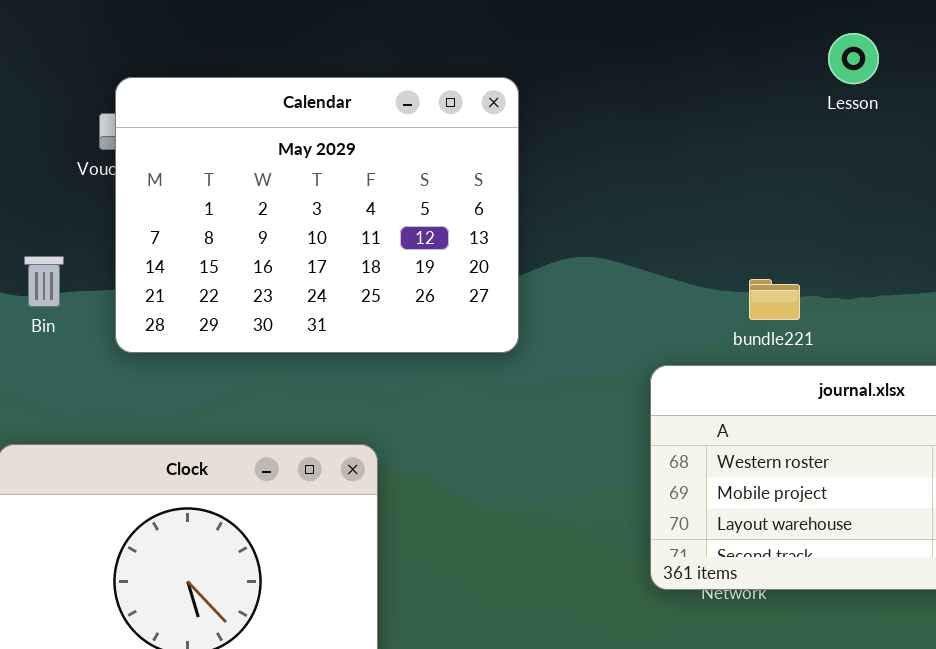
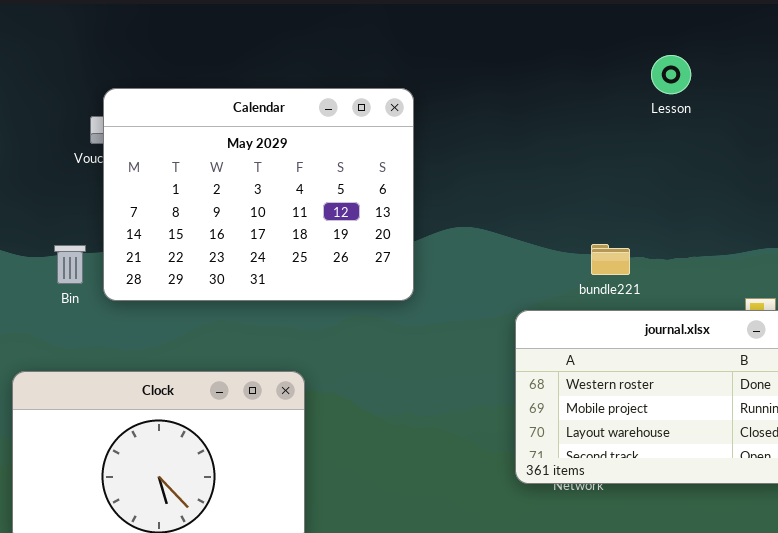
Bin: [24,256,64,307] -> [54,245,86,284], moved

